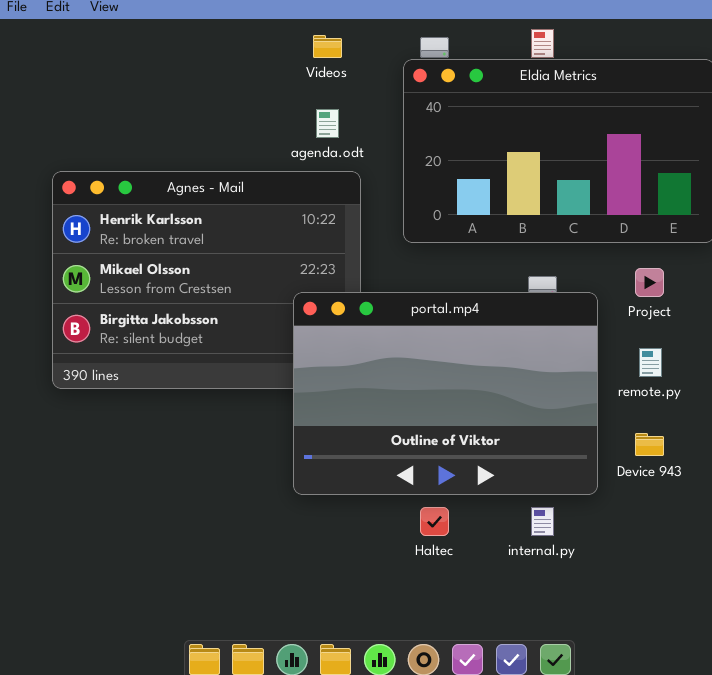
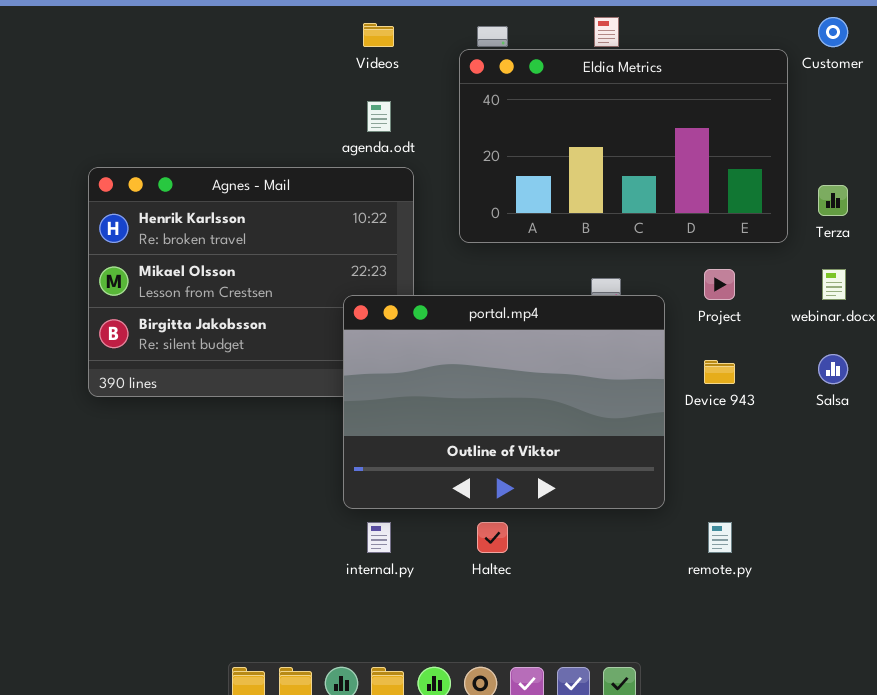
remote.py: [639,348,662,377] -> [708,522,732,553], moved
Device 943: [635,433,664,456] -> [704,360,735,384], moved
internal.py: [531,507,554,536] -> [367,522,391,553], moved

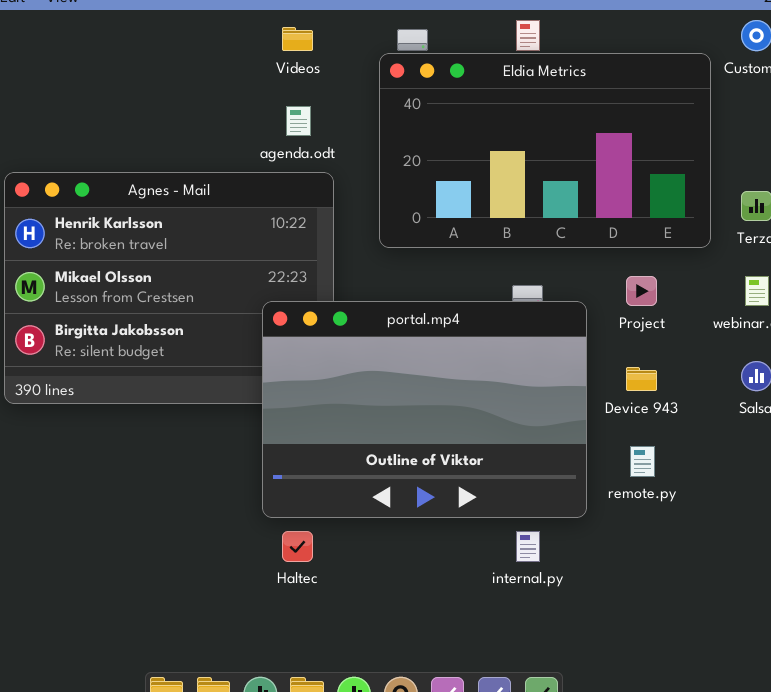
internal.py: [367,522,391,553] -> [516,531,540,562], moved
Haltec: [477,522,508,553] -> [282,531,313,562], moved
remote.py: [708,522,732,553] -> [630,446,655,477], moved

